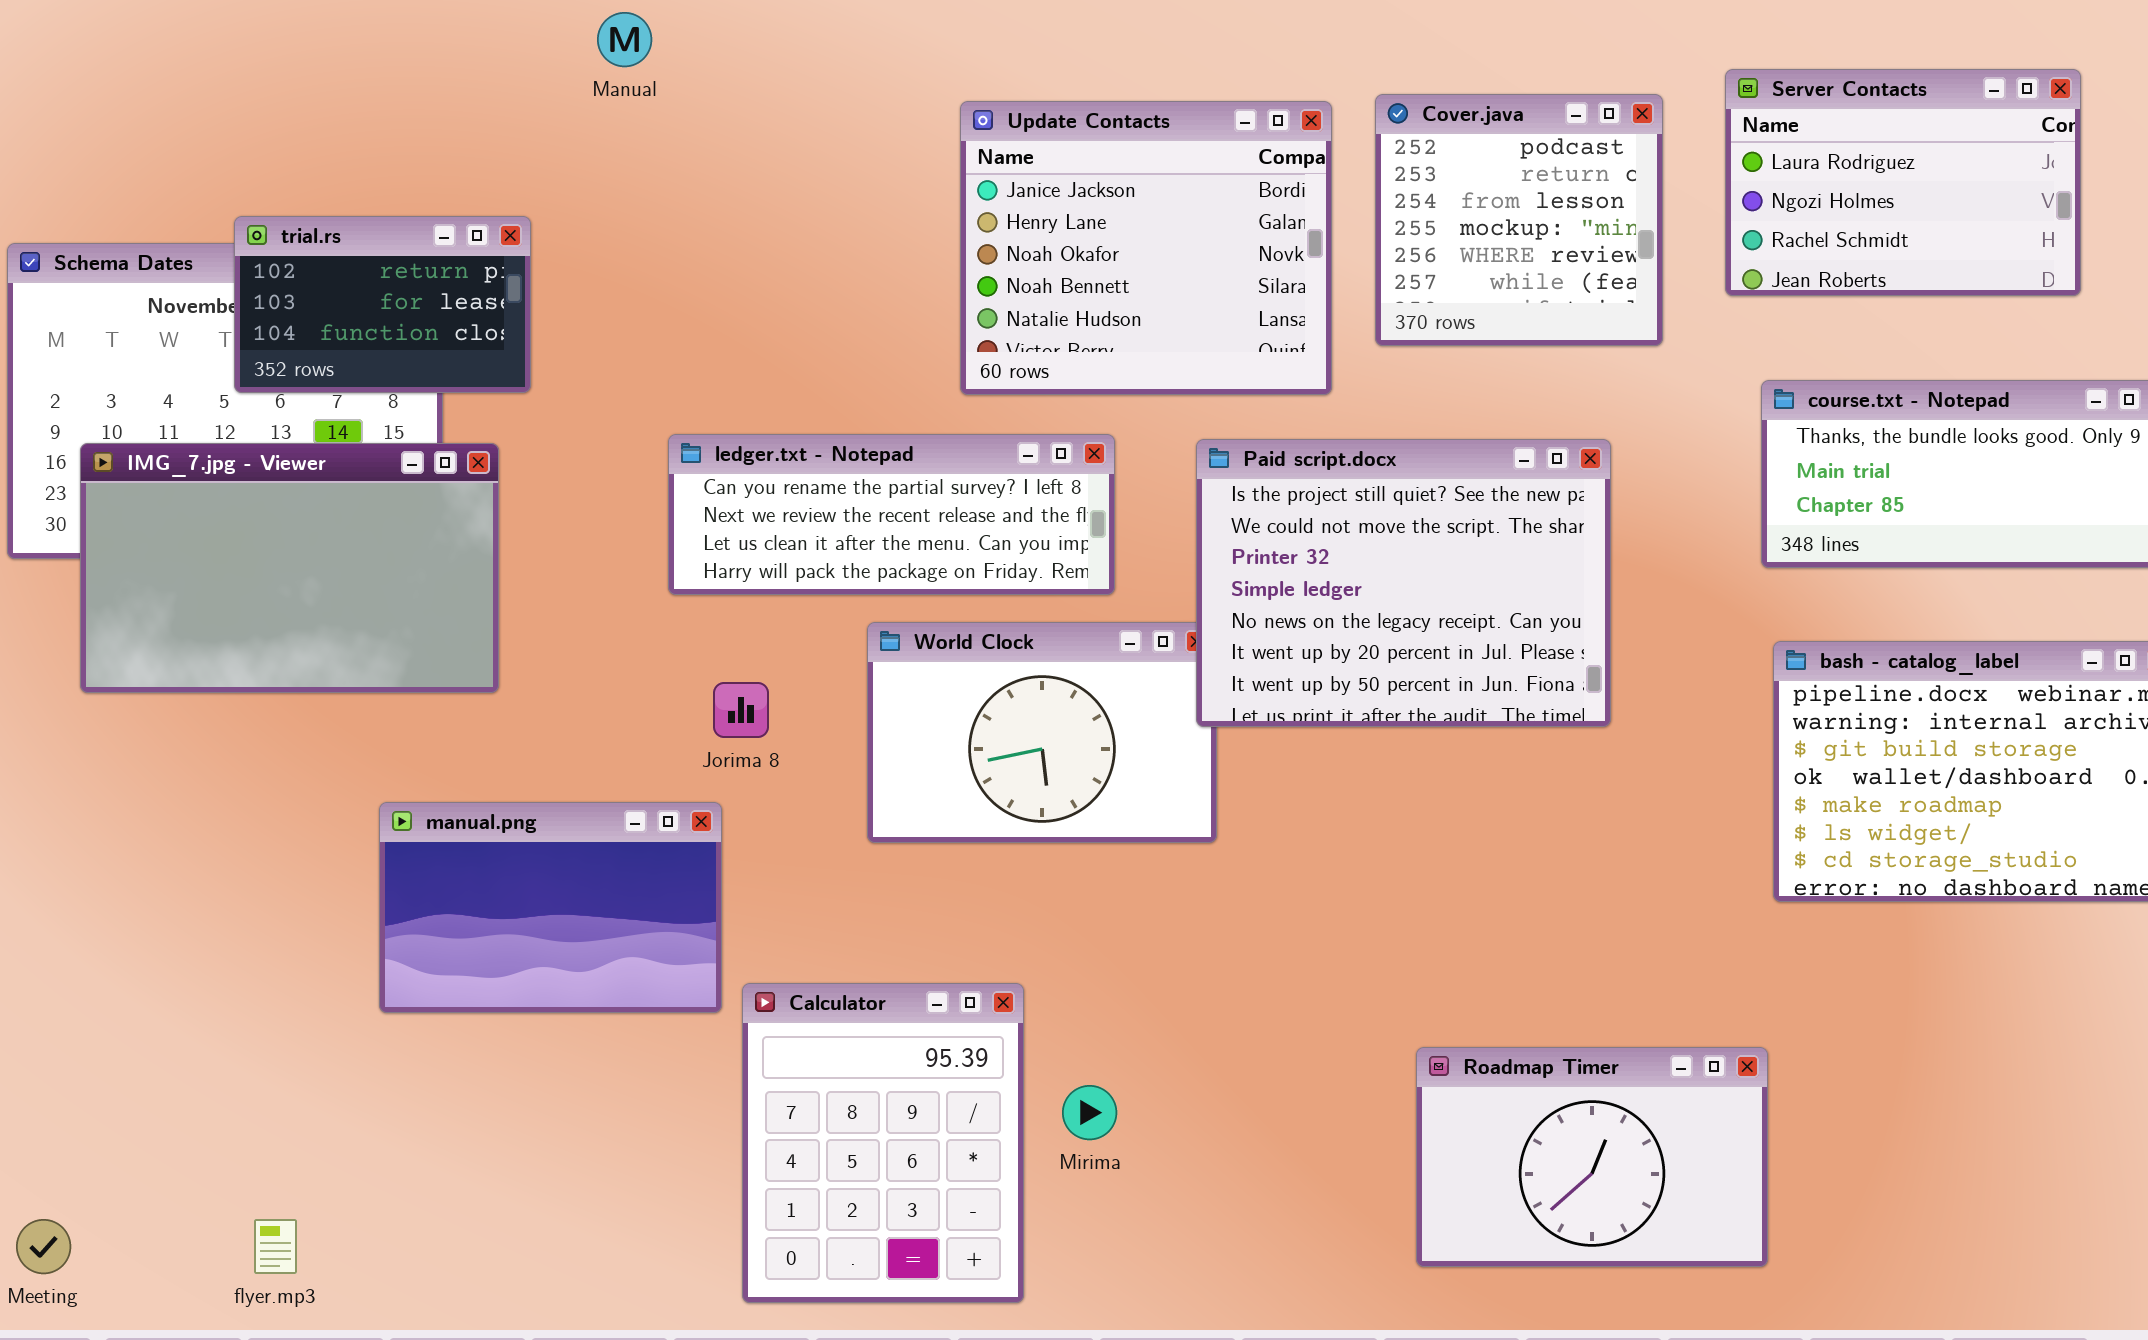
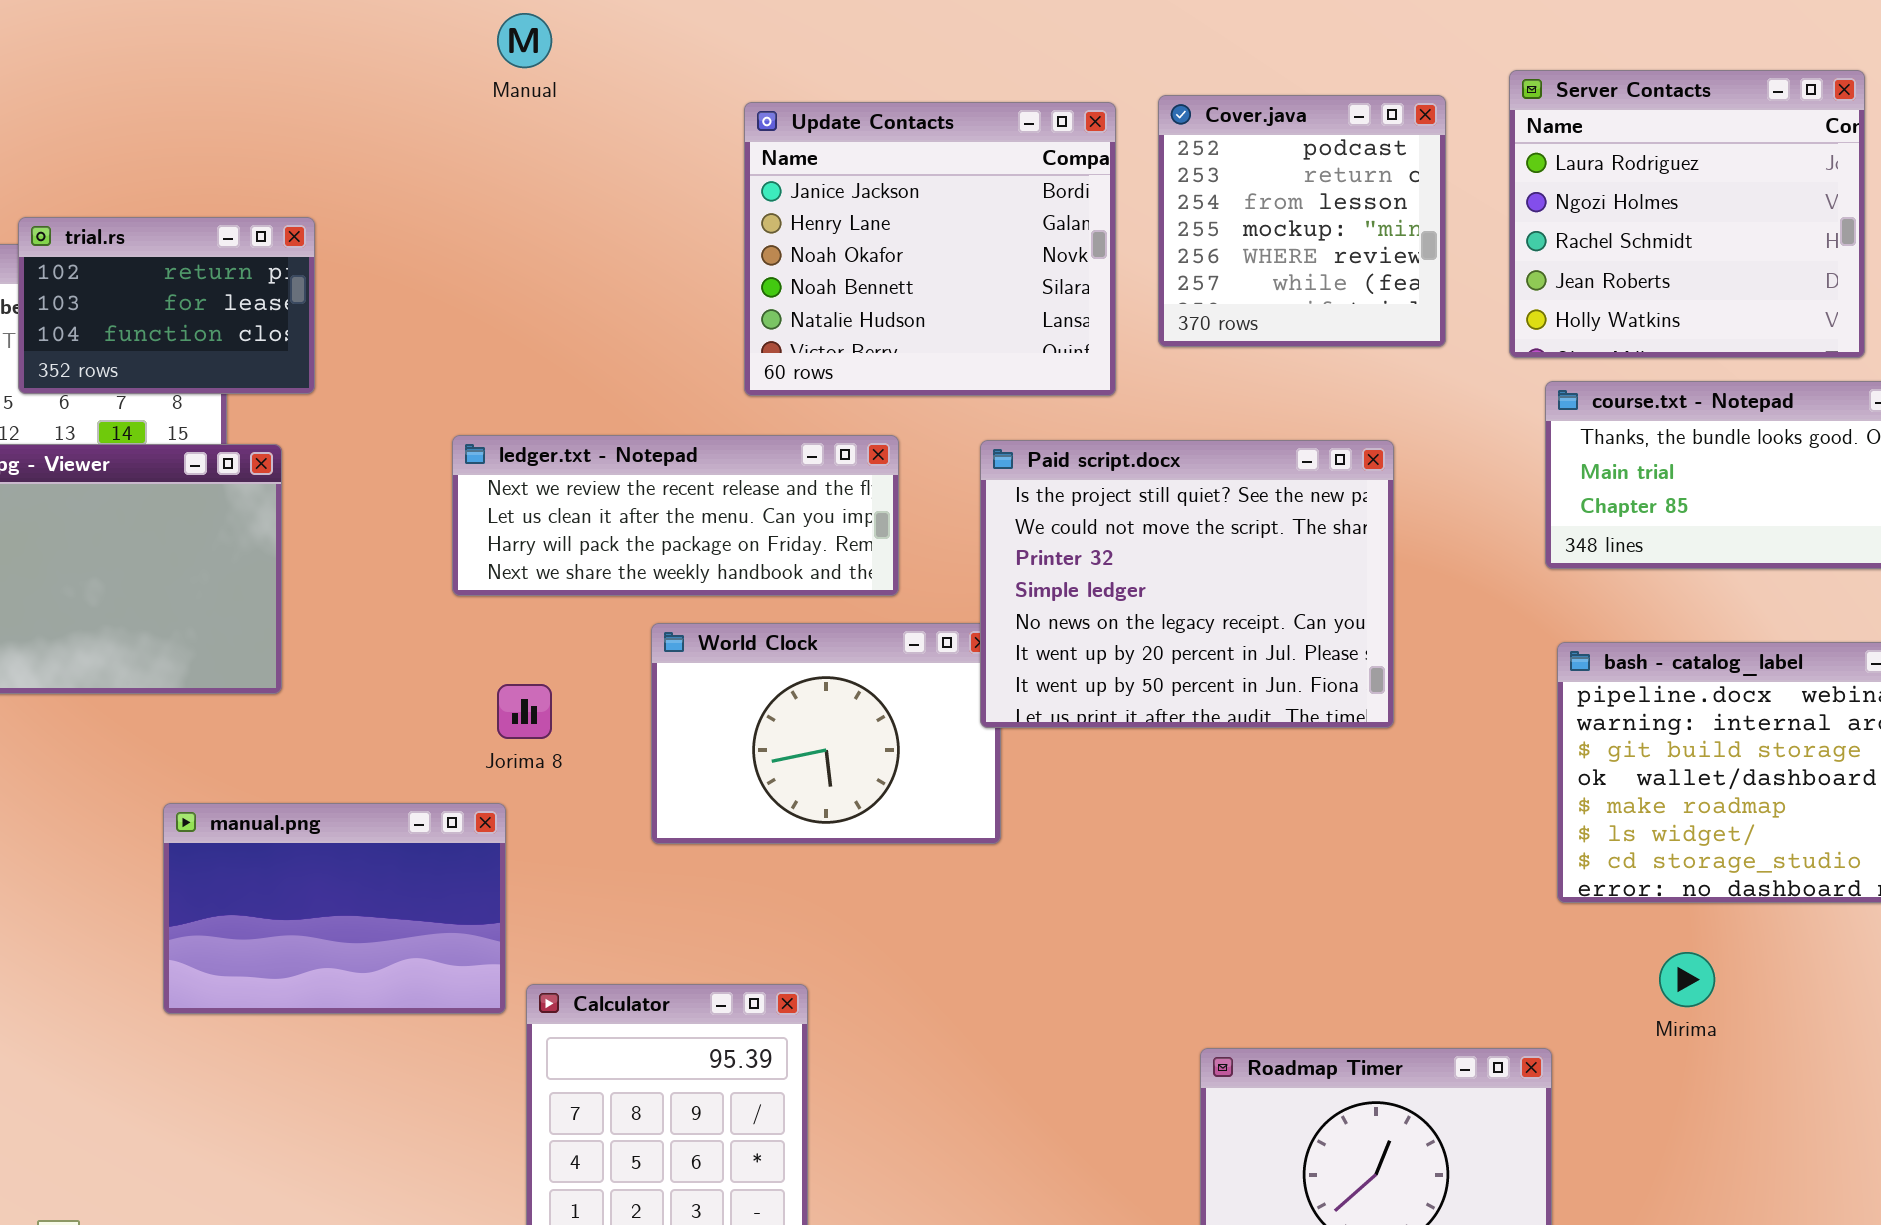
Manual: [597,12,652,67] -> [497,13,552,68], moved
Server Contacts: [1725,69,2081,296] -> [1509,70,1865,358], resized
ledger.txt - Notepad: [668,434,1115,595] -> [452,435,899,596], scrolled down 1 row
Mirima: [1062,1085,1117,1140] -> [1659,952,1715,1007], moved

